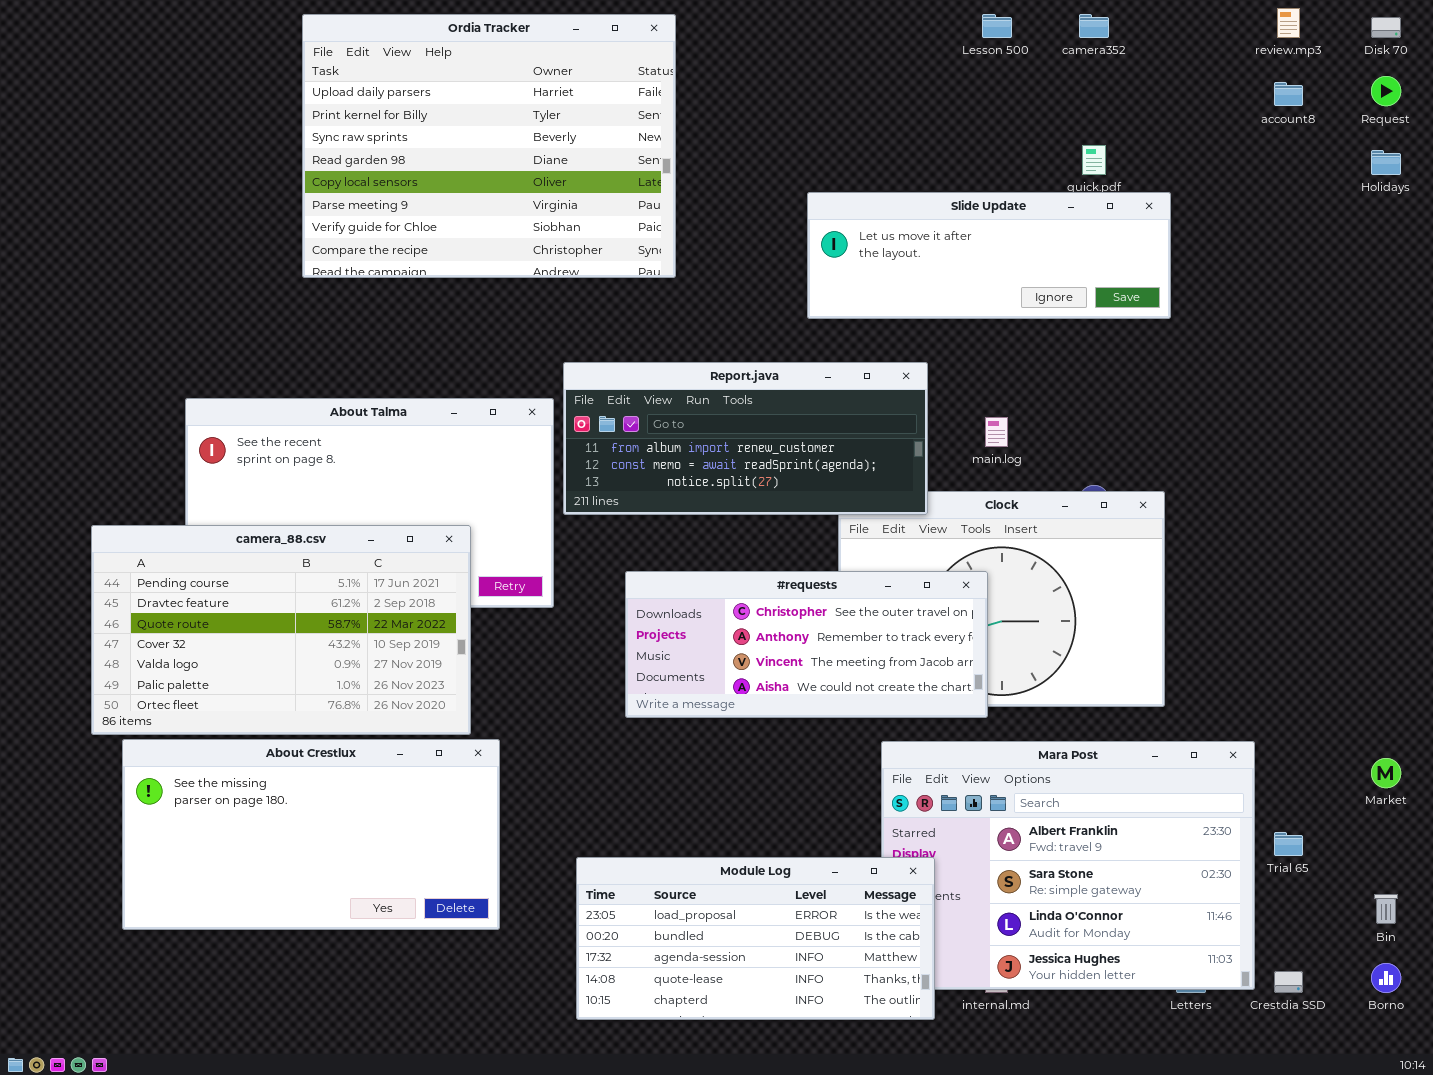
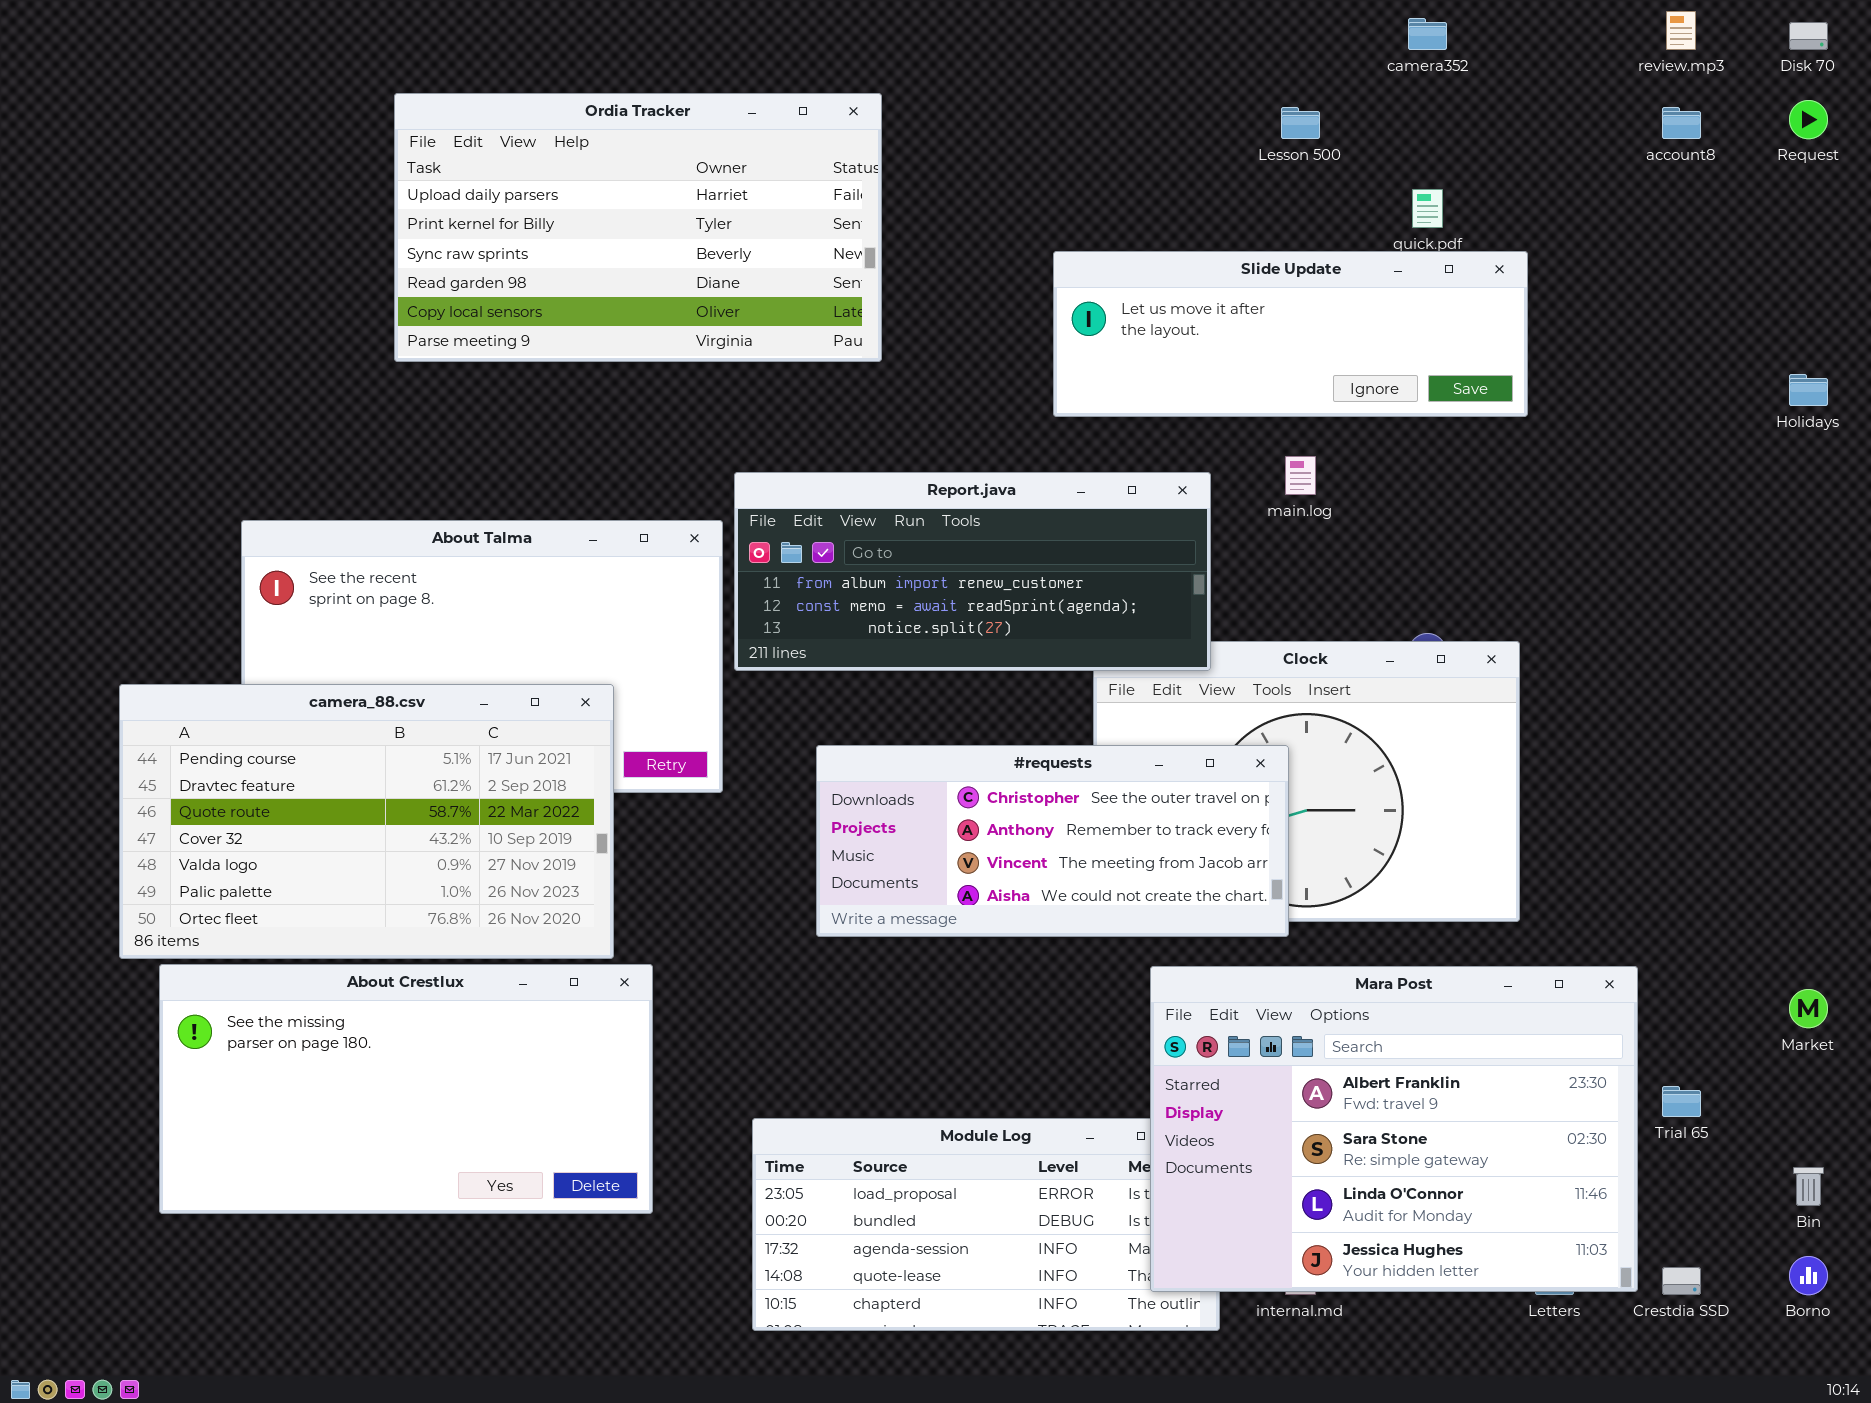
Ordia Tracker: [302,14,676,278] -> [394,93,882,362], resized
Lesson 500: [982,14,1012,38] -> [1281,107,1320,139], moved
Holidays: [1371,150,1401,175] -> [1789,374,1828,406], moved
main.log: [985,417,1008,447] -> [1285,456,1316,495], moved
Mara Post: [881,741,1255,990] -> [1150,966,1638,1292], raised

